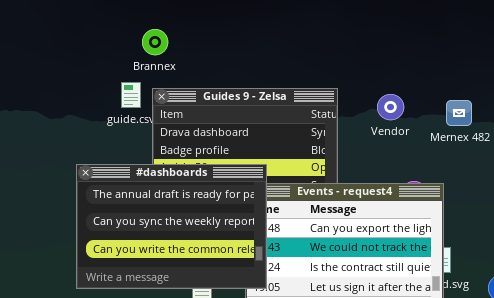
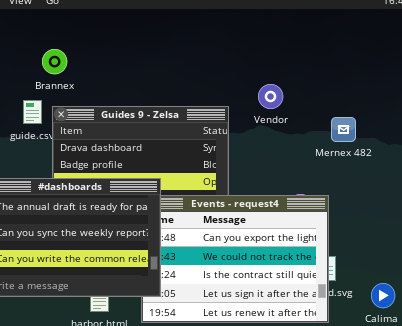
Vendor: [377,94,404,120] -> [258,84,283,109], moved

